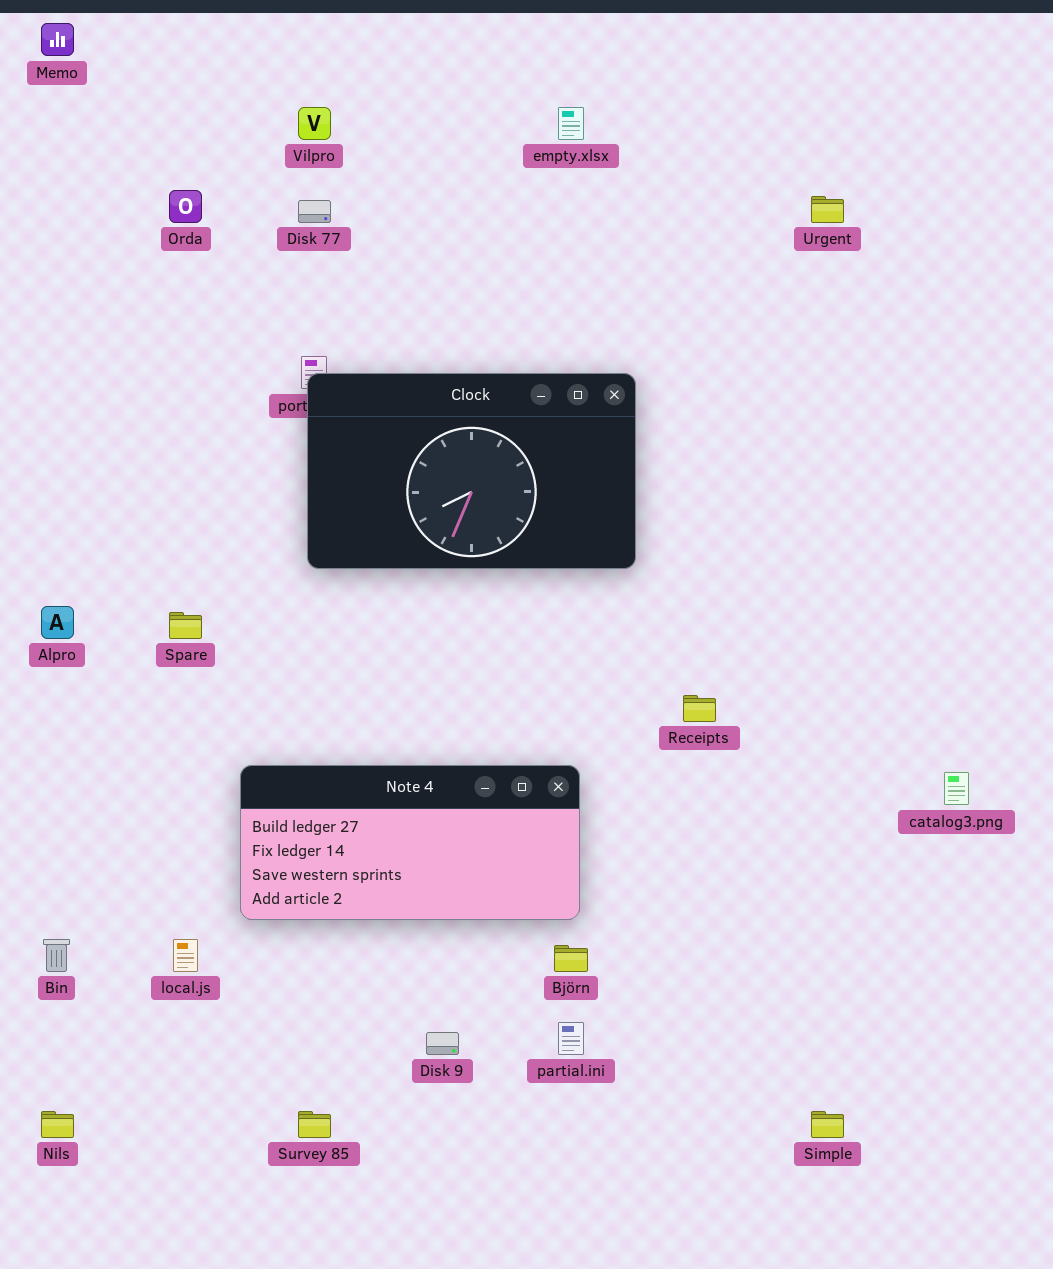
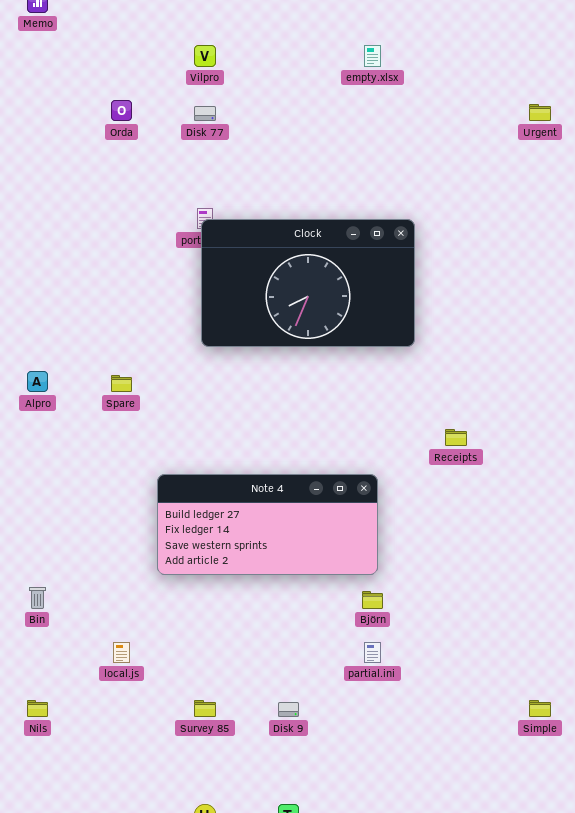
local.js: [173,939,198,972] -> [113,642,130,663], moved
Disk 9: [426,1032,459,1055] -> [278,702,299,717], moved

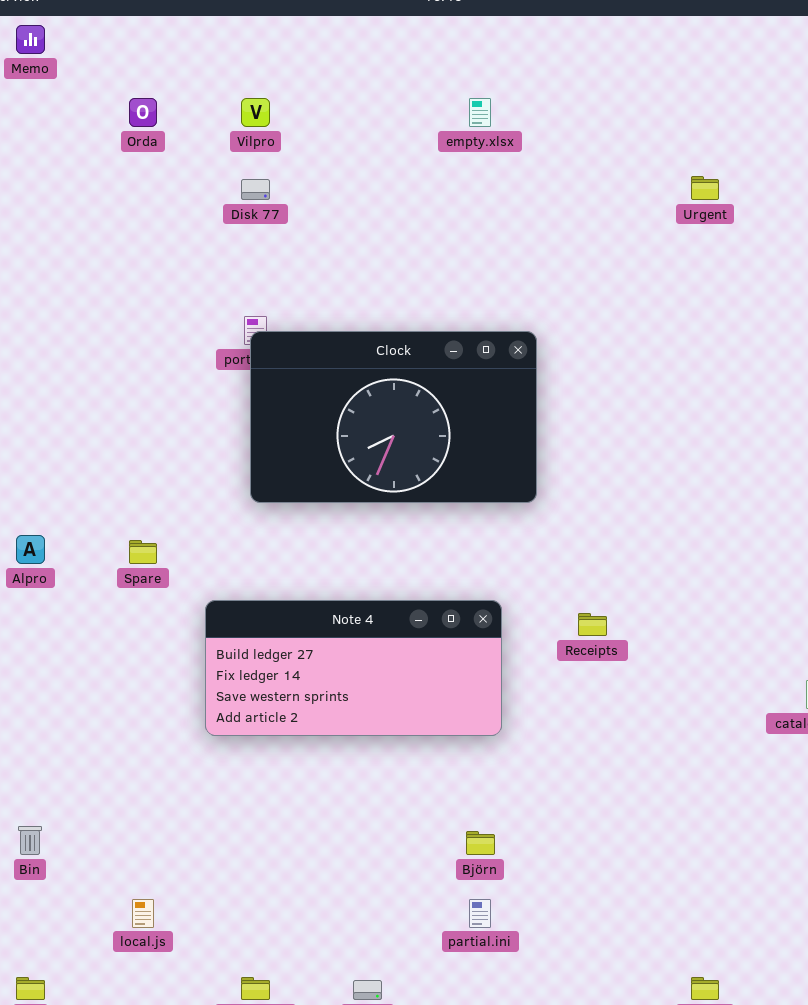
Orda: [111,100,132,121] -> [129,98,157,127], moved
Note 4: [157,474,378,575] -> [205,600,502,736], moved

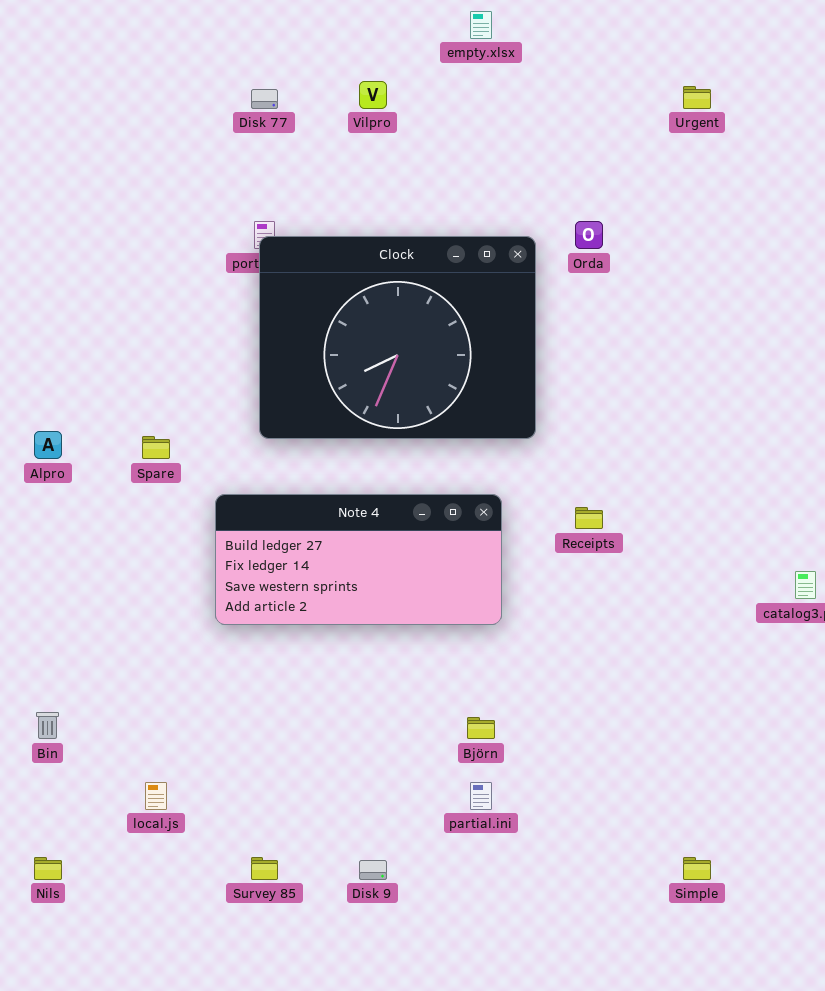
Orda: [129,98,157,127] -> [575,221,603,249], moved
Vilpro: [241,98,270,127] -> [359,81,387,109], moved
Clock: [250,331,537,503] -> [259,236,536,439], resized

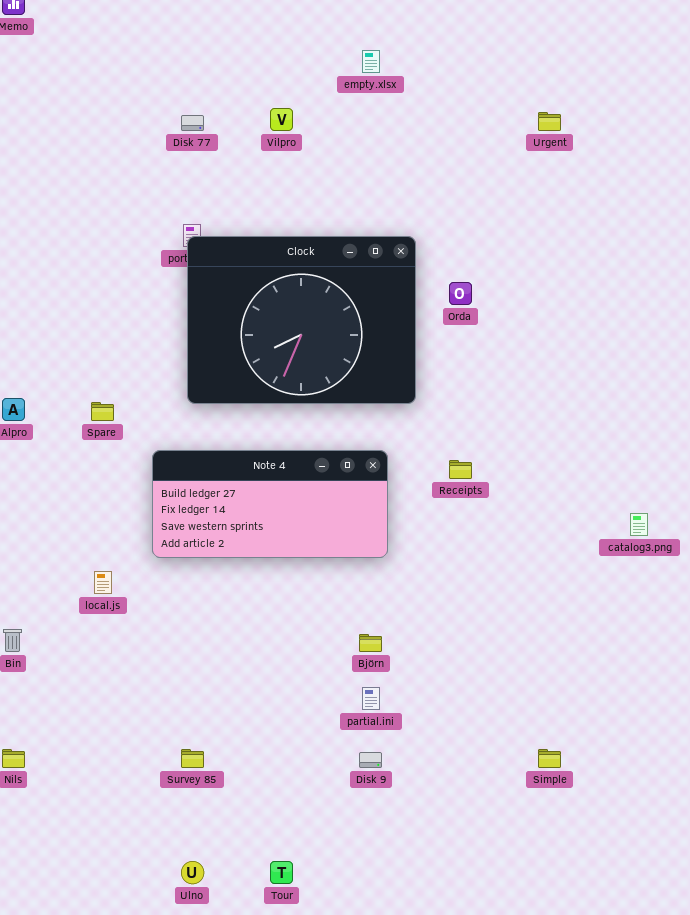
Orda: [575,221,603,249] -> [449,282,472,305], moved
local.js: [145,782,167,810] -> [94,571,112,594], moved
Disk 9: [359,860,387,880] -> [359,752,382,768], moved

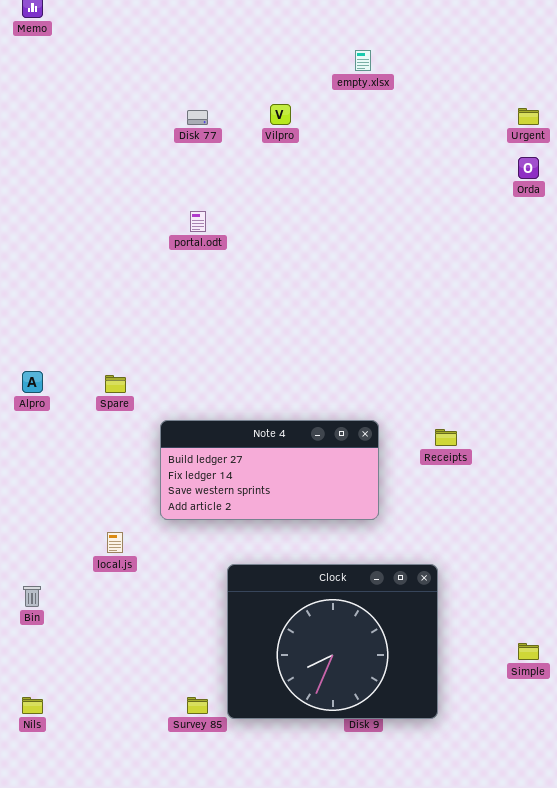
Clock: [187,236,416,404] -> [227,564,438,719], moved
Orda: [449,282,472,305] -> [518,157,539,179], moved
Simple: [538,749,561,768] -> [518,643,539,660], moved

